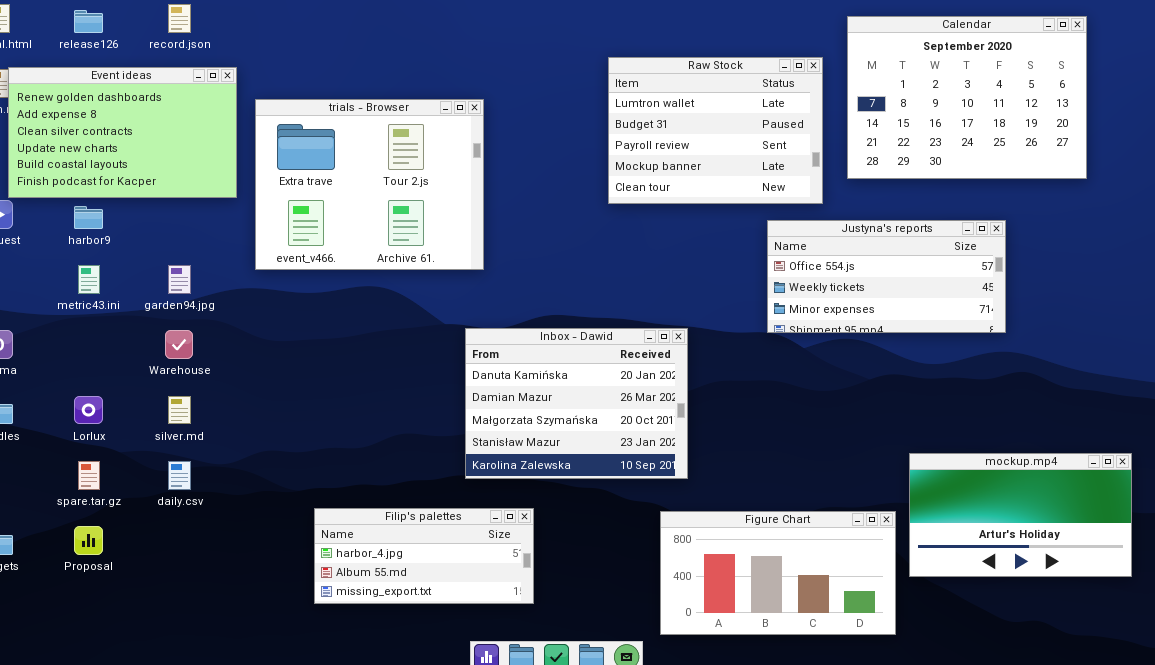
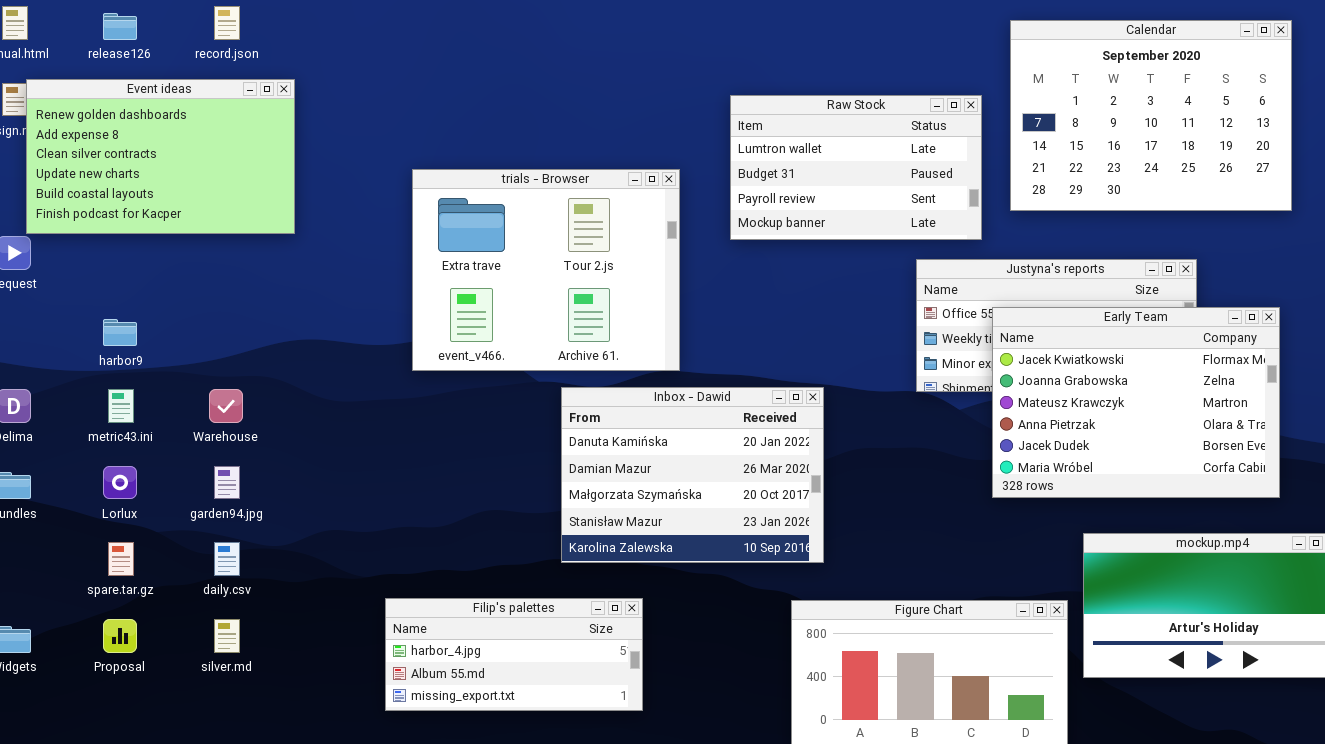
Raw Stock: [608,57,823,204] -> [730,95,982,240], resized
trials - Browser: [255,99,484,270] -> [412,169,680,371], moved
harbor9: [74,206,103,229] -> [103,319,137,346], moved
Early Team: none -> [992,307,1280,498], opened
metric43.ini: [78,265,100,294] -> [108,389,134,423], moved
garden94.jpg: [168,265,191,294] -> [214,466,240,499], moved
silver.md: [168,396,191,424] -> [214,619,240,653], moved

